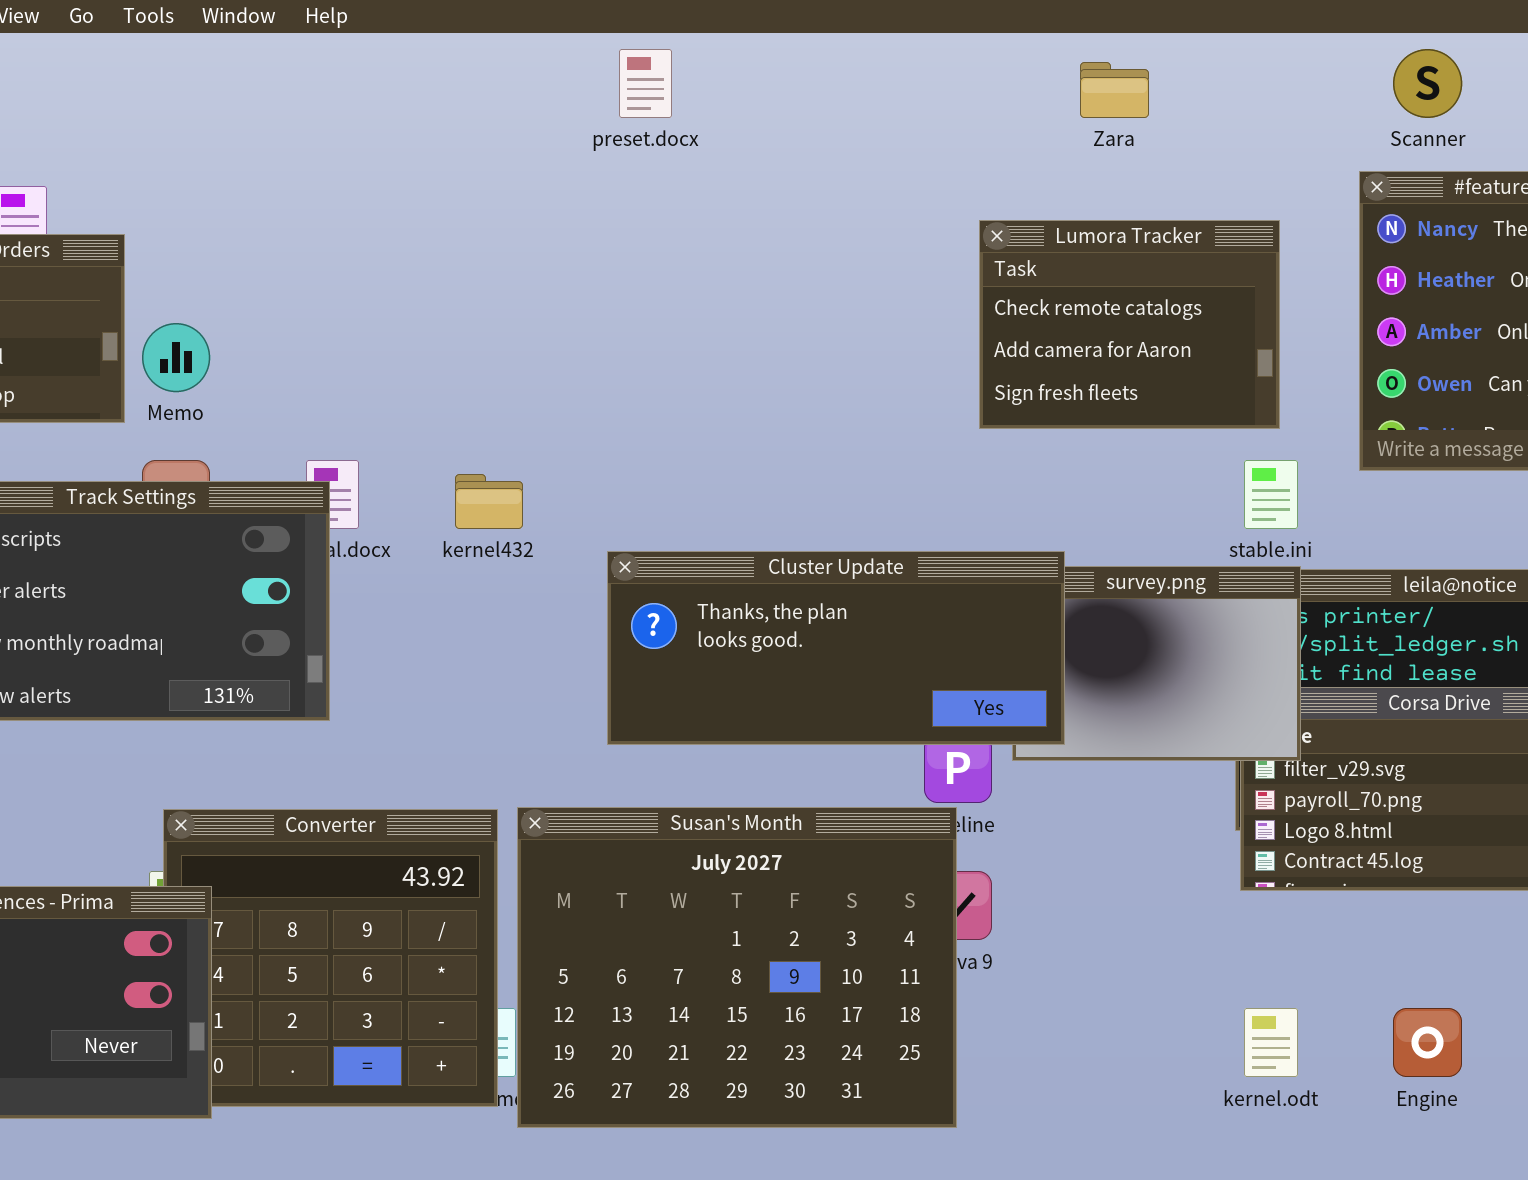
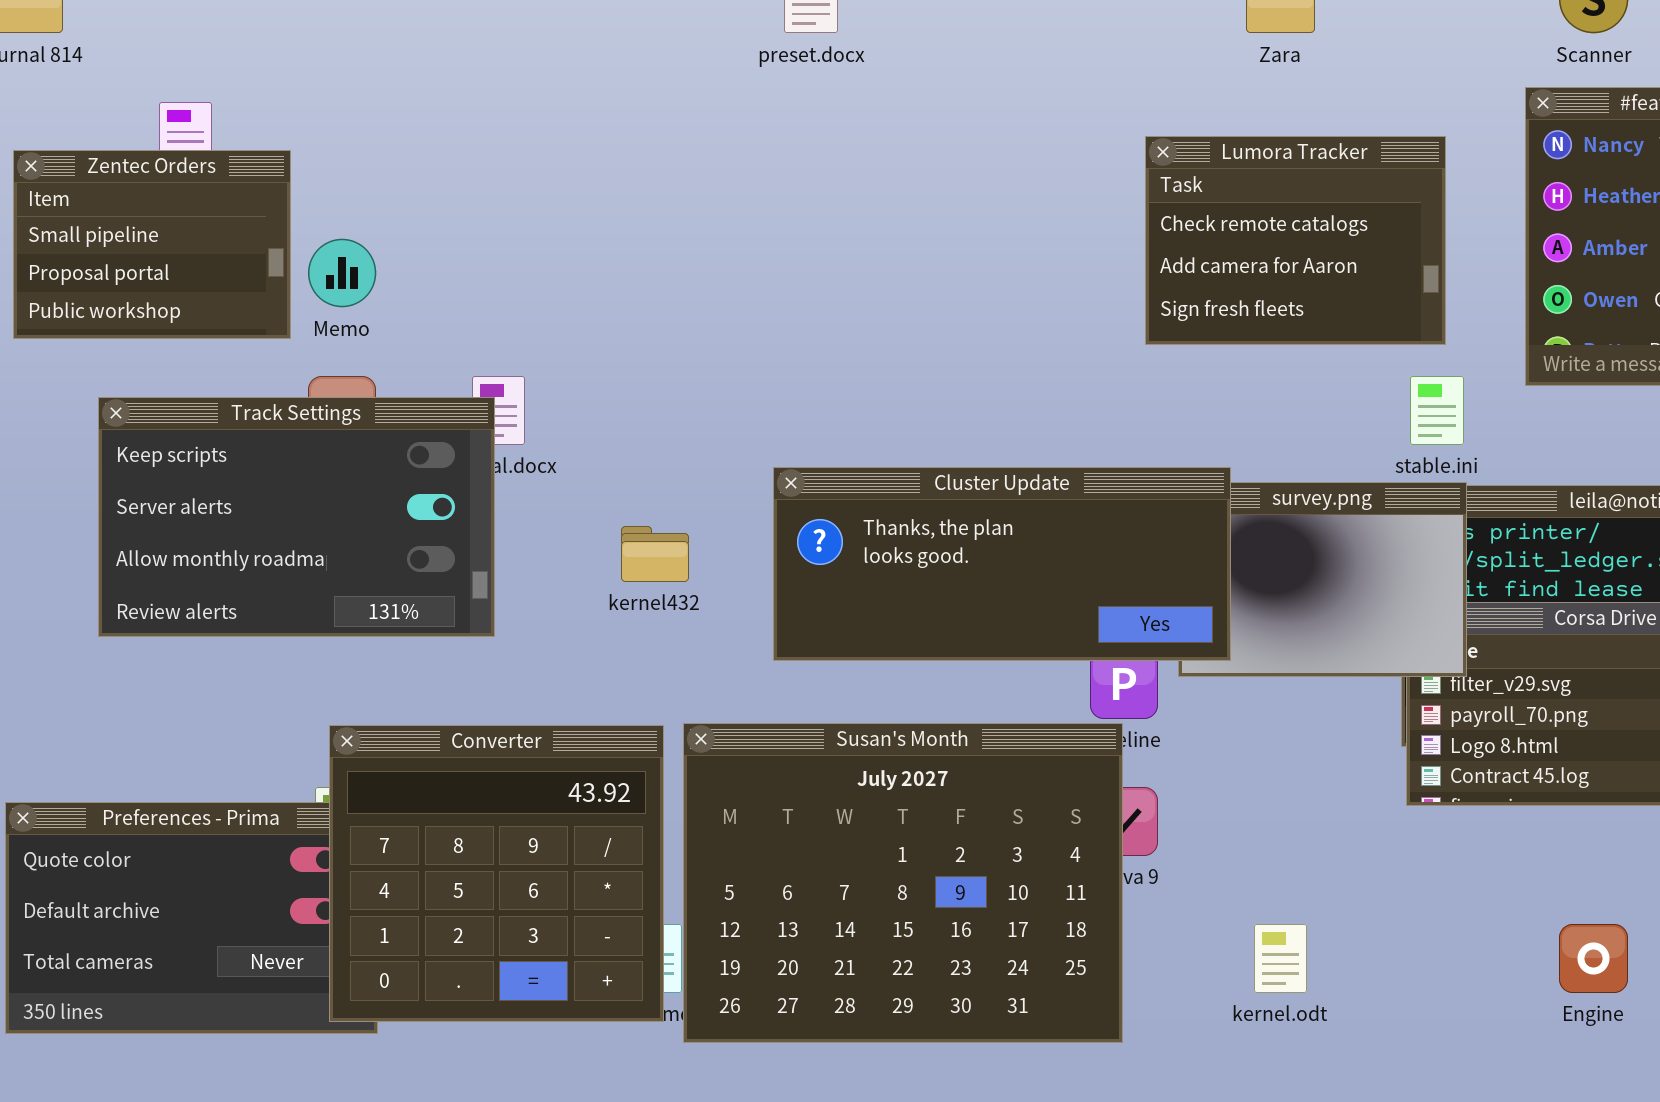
kernel432: [455,474,523,529] -> [621,526,689,582], moved
Converter: [163,809,498,1107] -> [329,725,664,1022], raised
kernel.odt: [1244,1008,1298,1077] -> [1254,924,1307,993], moved

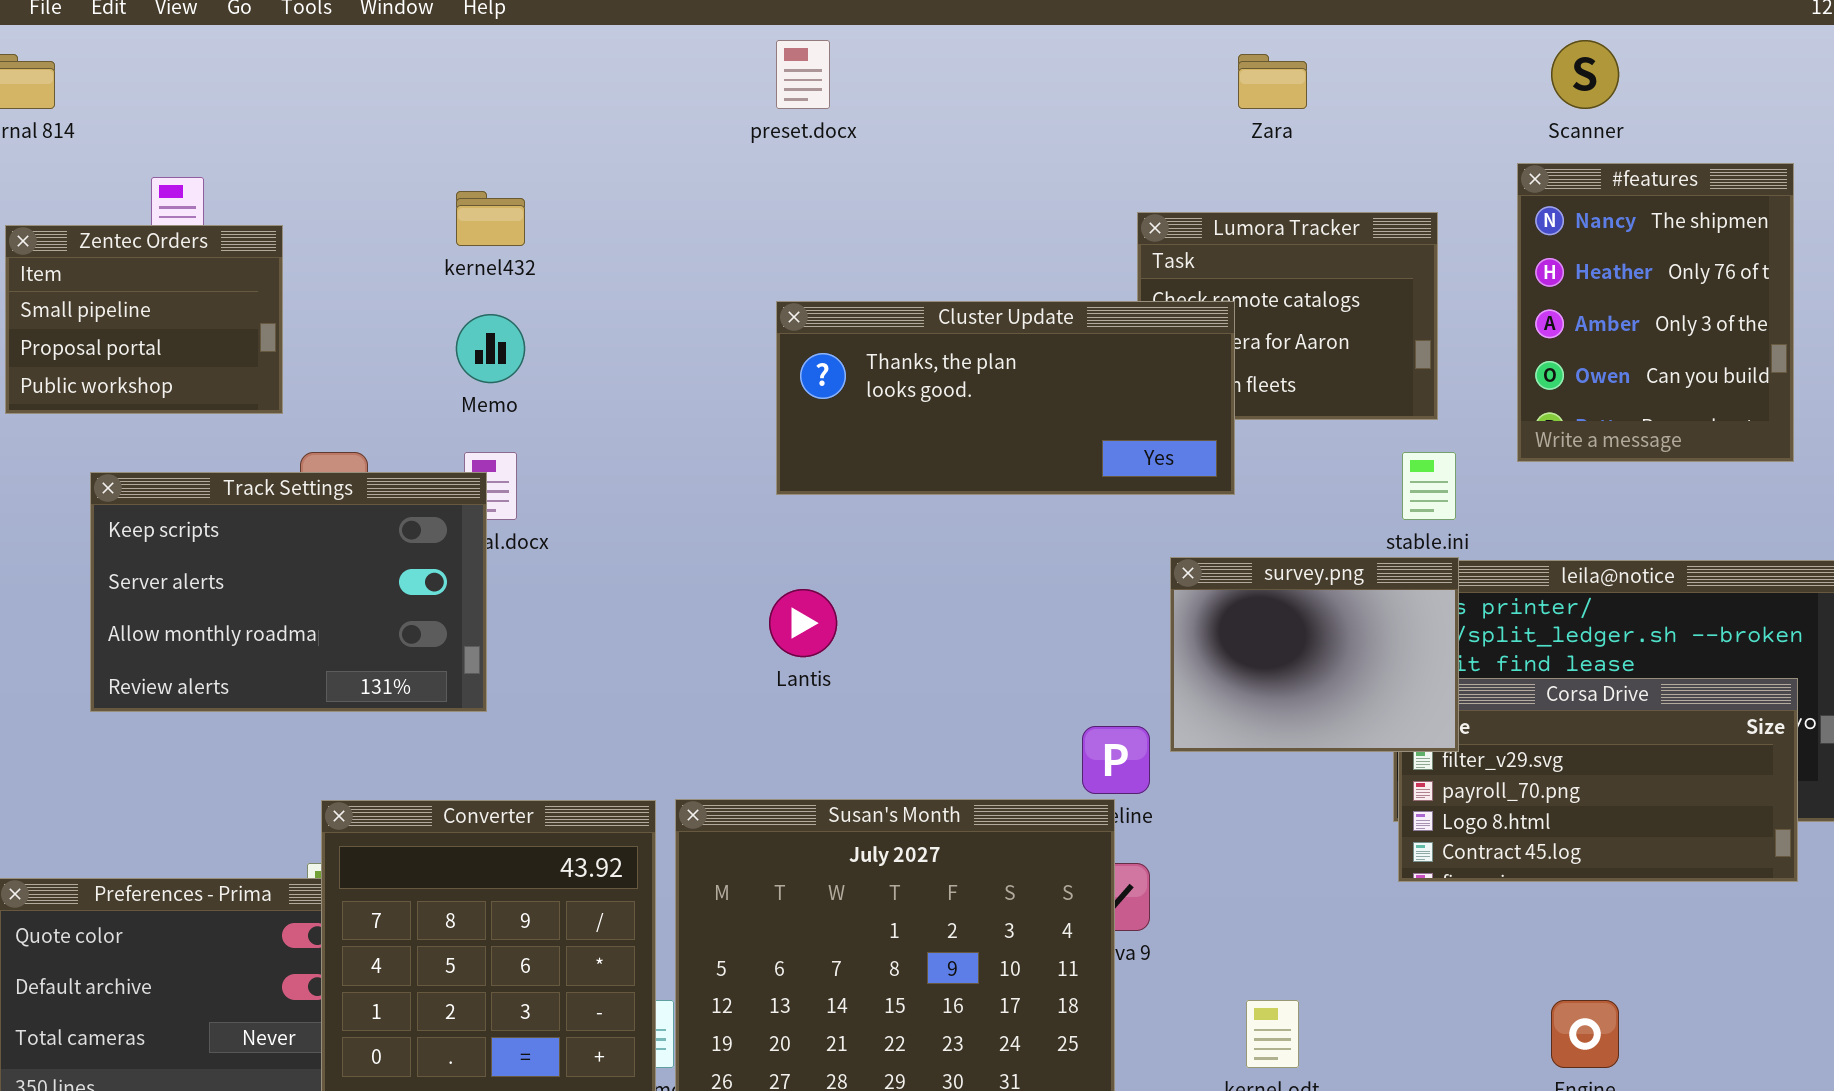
Memo: [308,239,376,307] -> [456,314,525,383], moved
Cluster Update: [773,467,1231,661] -> [776,301,1235,495], moved
kernel432: [621,526,689,582] -> [456,191,525,246], moved

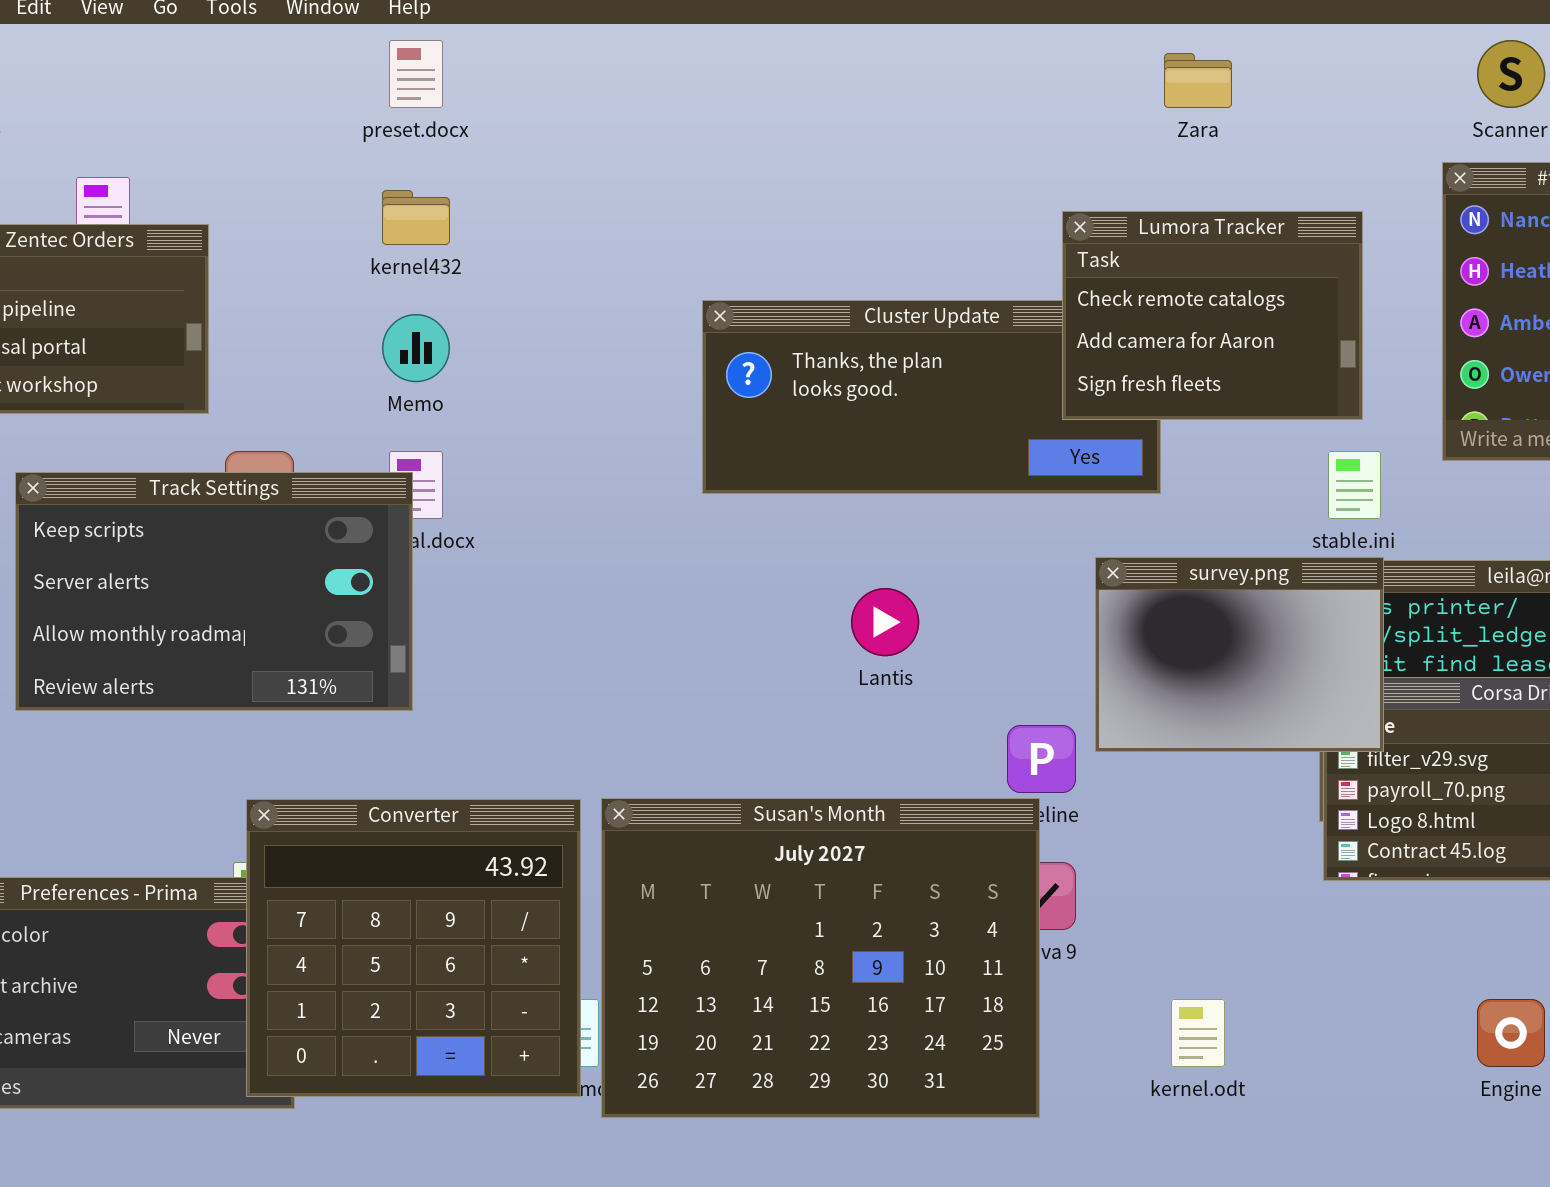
preset.docx: [776,40,830,109] -> [389,40,443,108], moved
Lumora Tracker: [1137,212,1438,420] -> [1062,211,1363,420], raised
Lantis: [769,589,837,657] -> [851,588,919,656], moved

